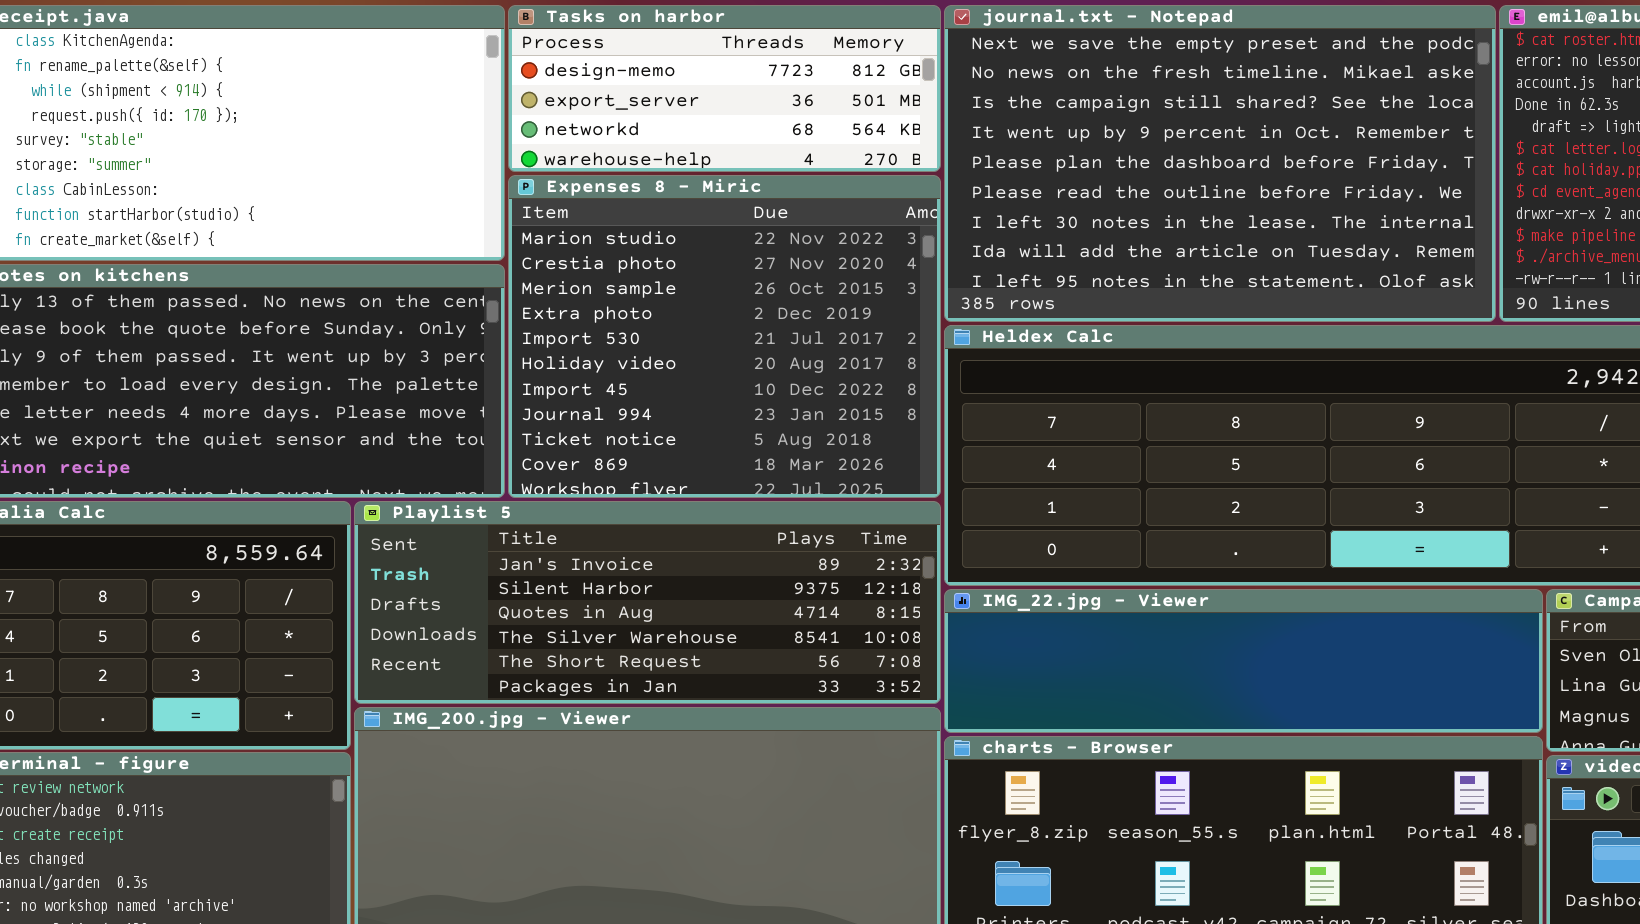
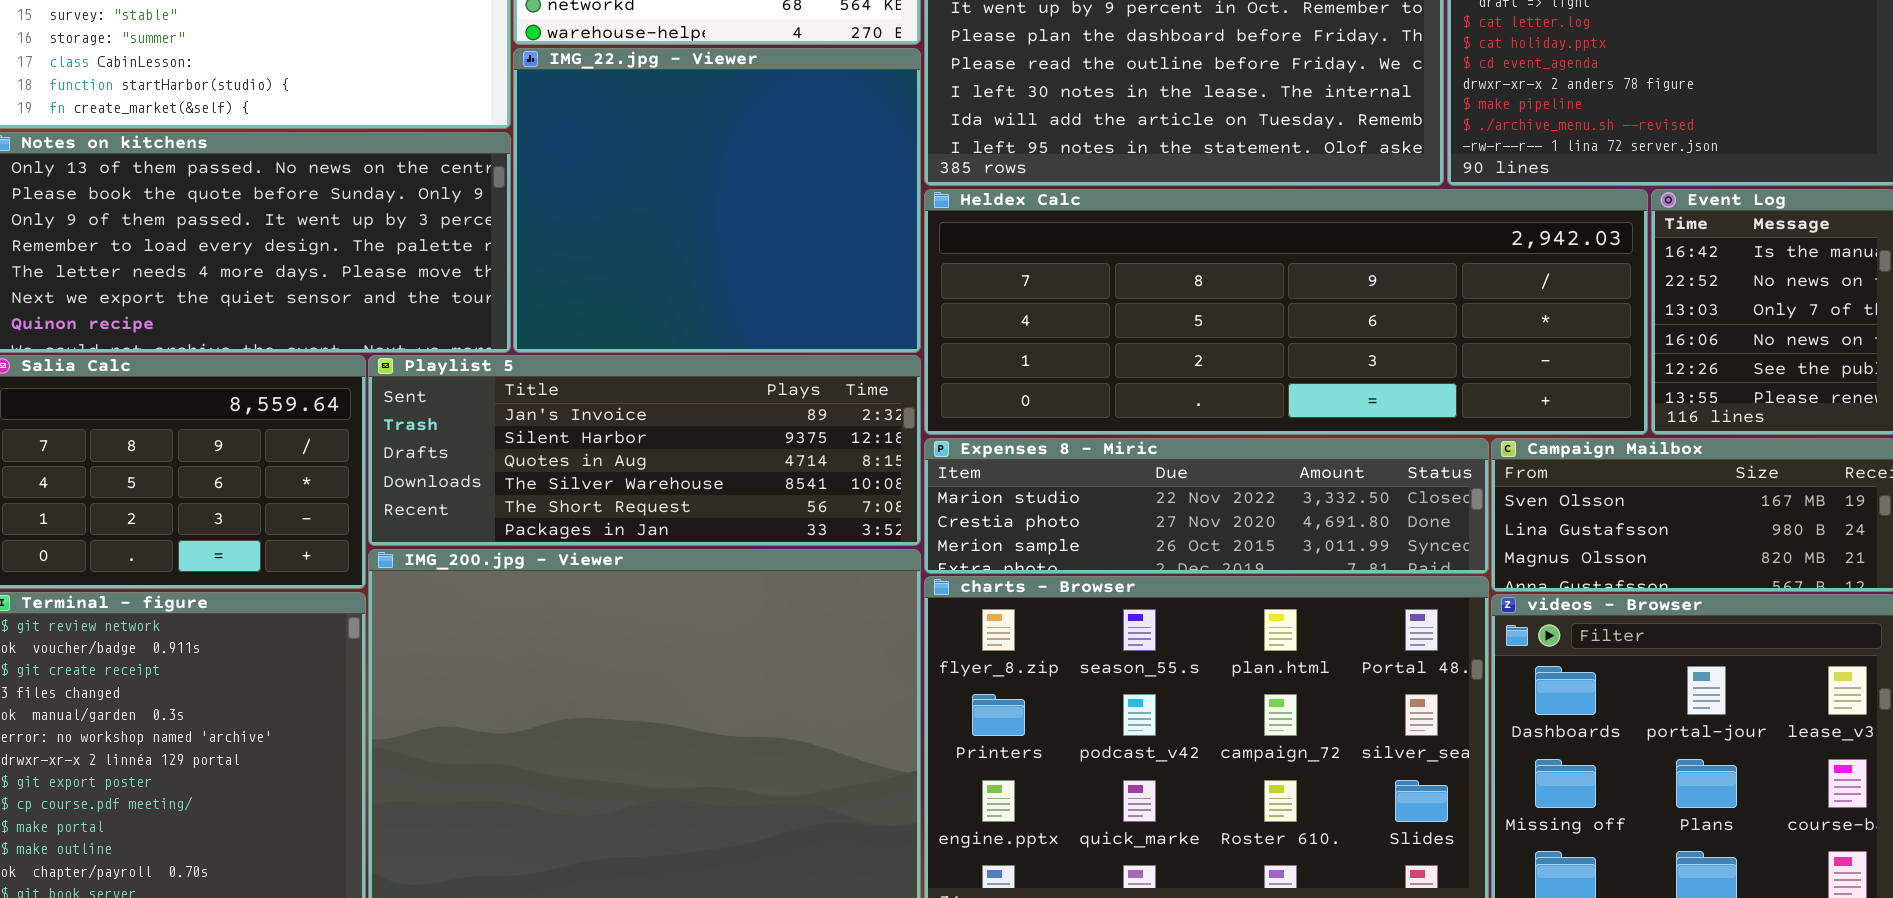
Expenses 8 - Miric: [508,175,941,498] -> [924,438,1489,574], moved, resized
IMG_22.jpg - Viewer: [944,589,1543,733] -> [513,48,921,353], moved, resized

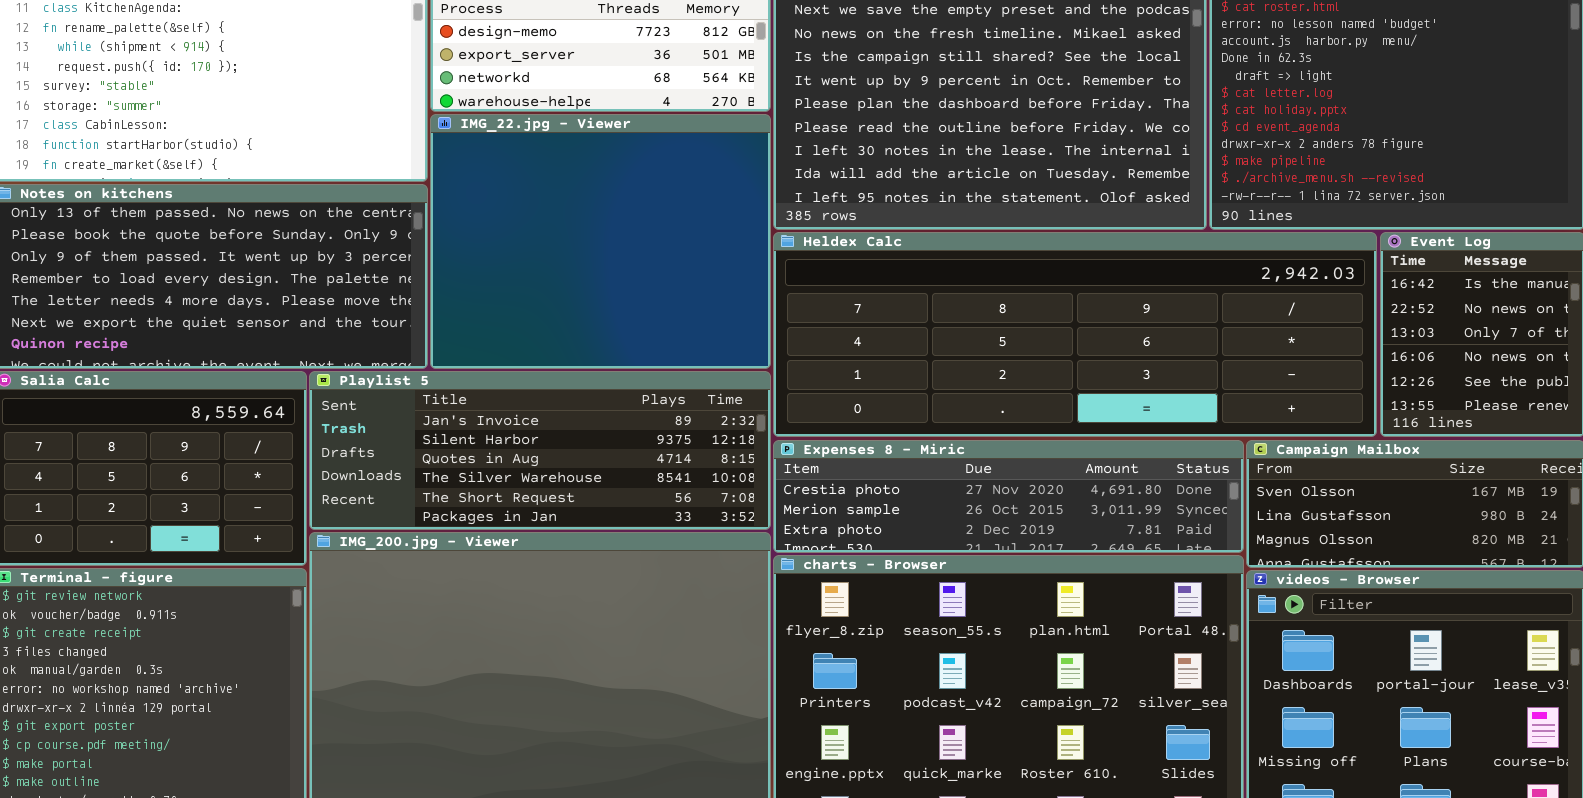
Expenses 8 - Miric: [924,438,1489,574] -> [773,440,1244,553], scrolled down 1 row

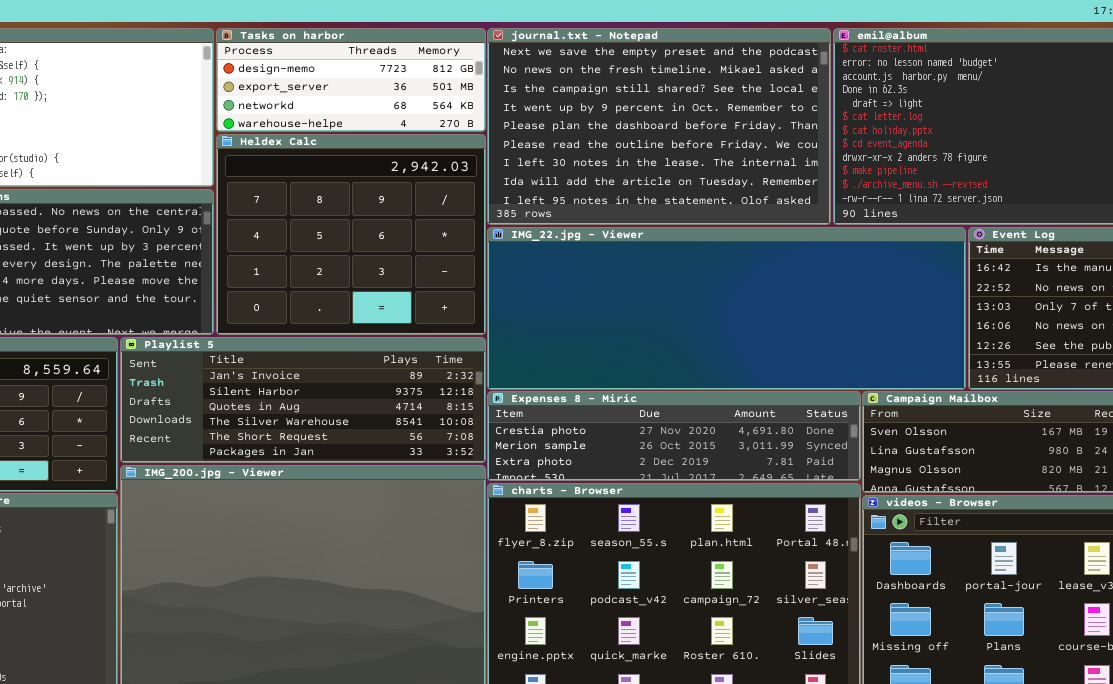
IMG_22.jpg - Viewer: [430,114,771,369] -> [487,227,966,390], moved, resized
Heldex Calc: [773,232,1377,437] -> [216,134,486,335], moved, resized

